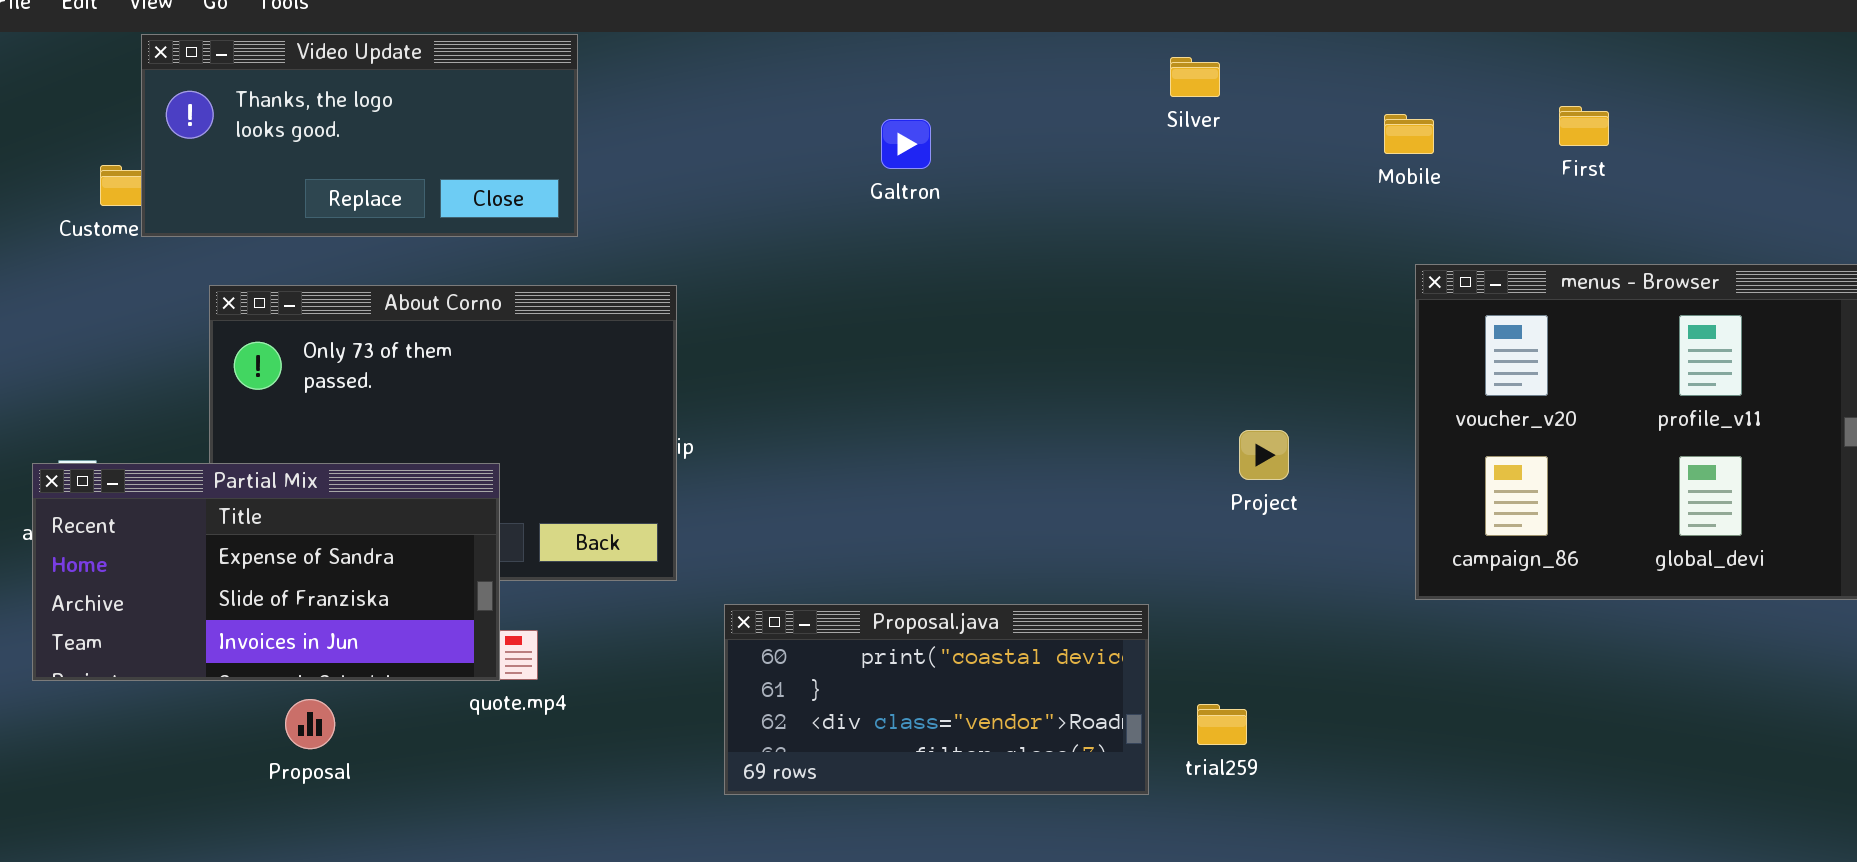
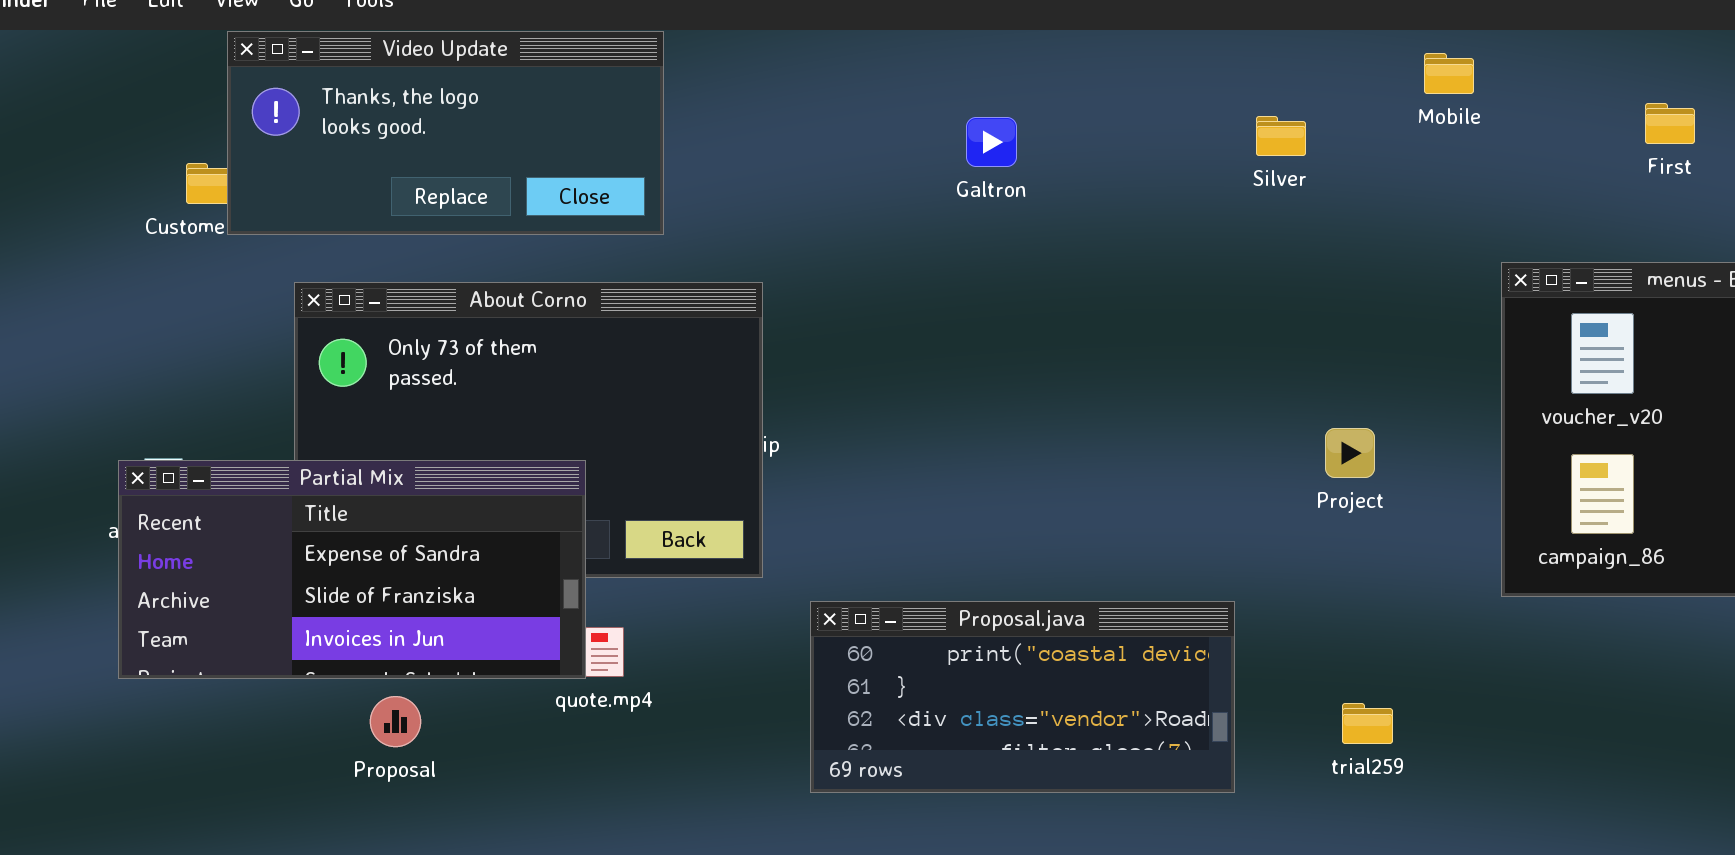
Silver: [1170,57,1220,97] -> [1256,116,1306,156], moved
Mobile: [1384,114,1434,154] -> [1424,53,1474,94], moved
trial259: [1197,704,1247,745] -> [1342,703,1393,744], moved

